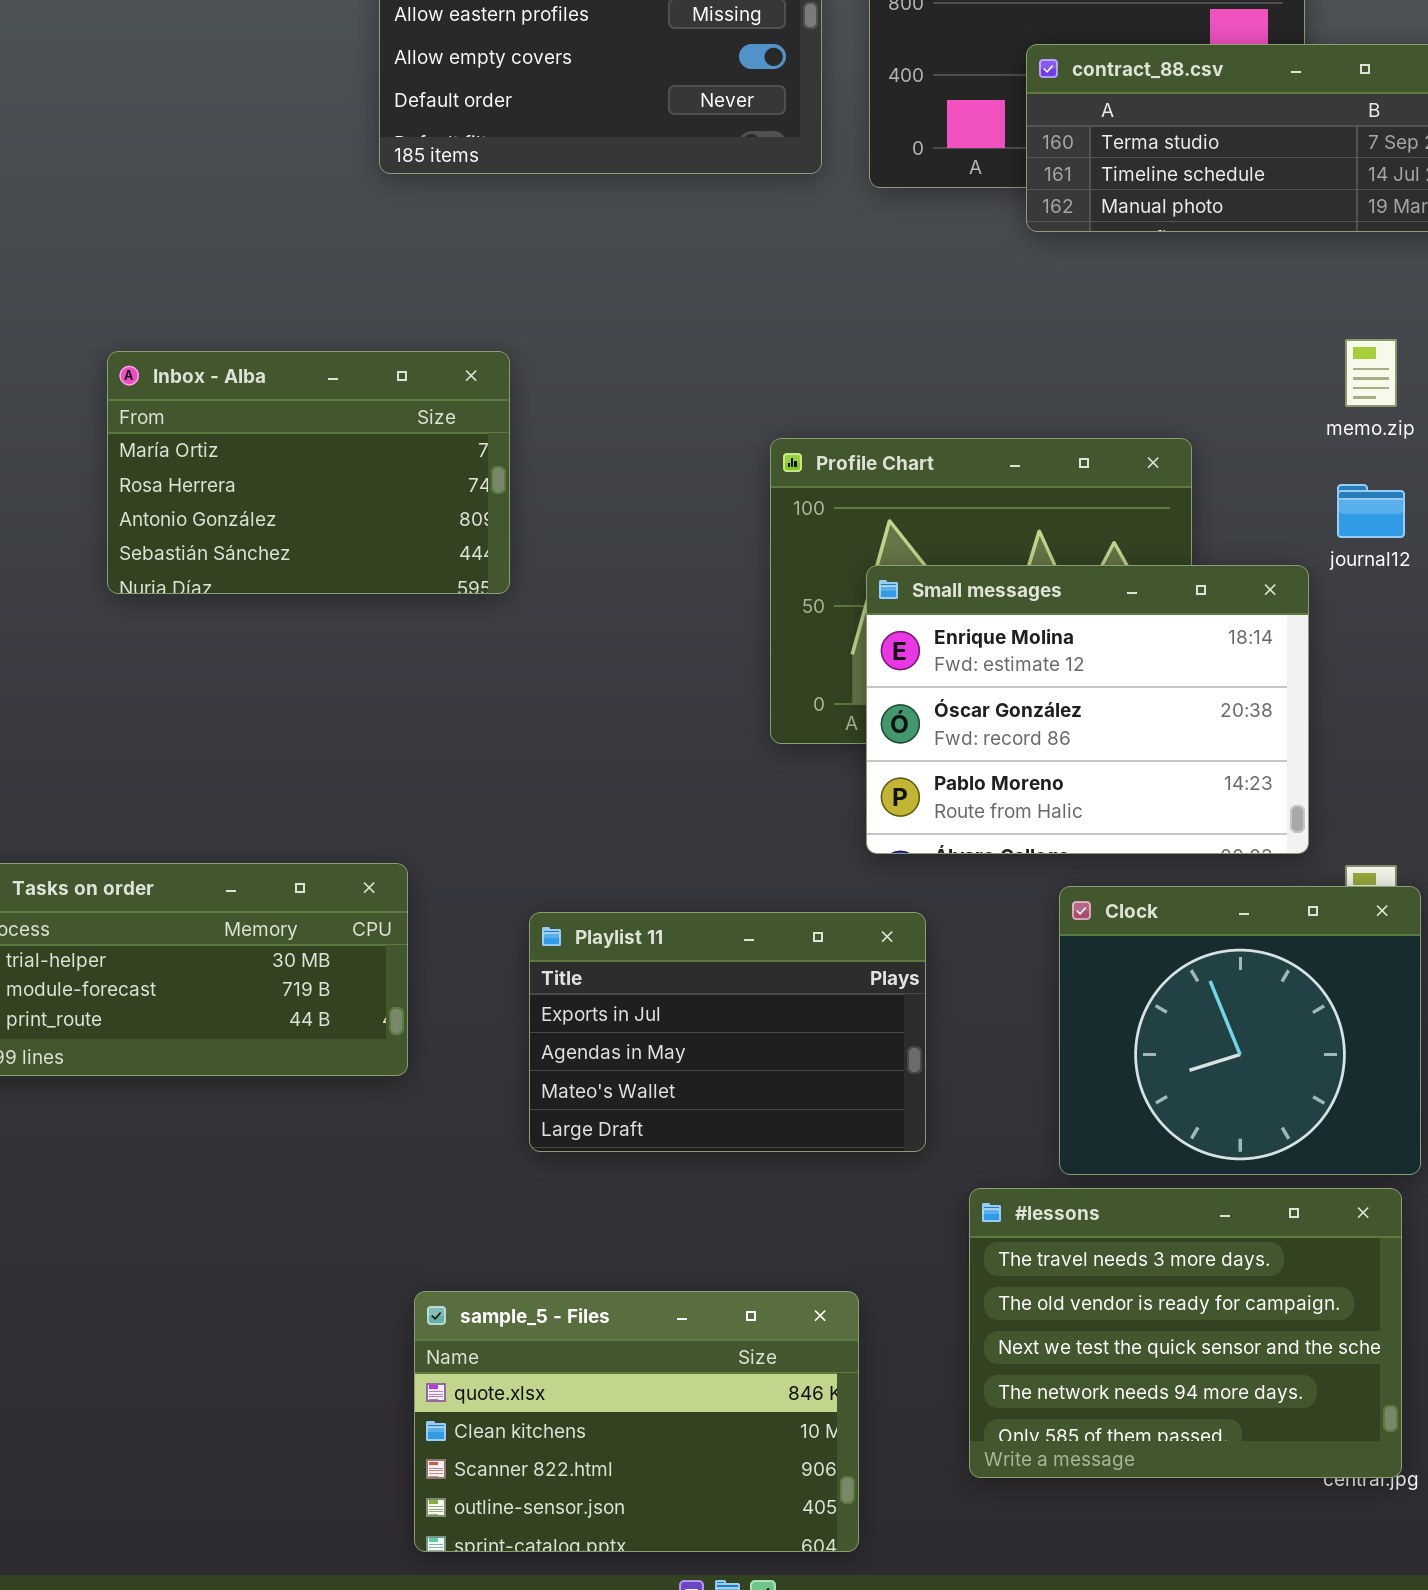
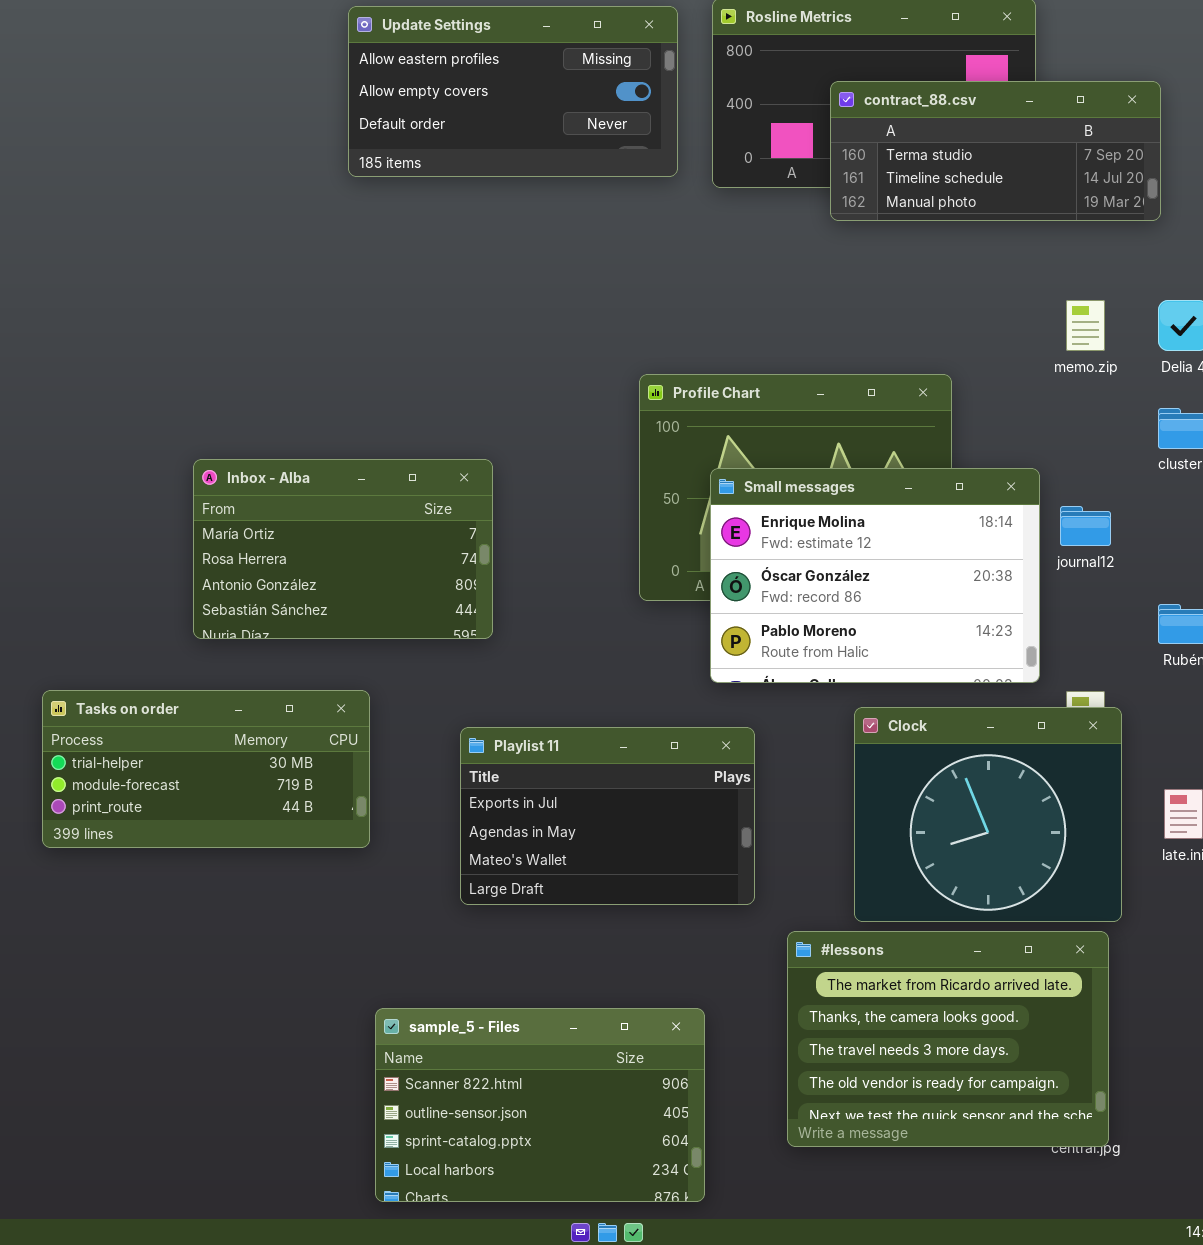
Inbox - Alba: [107,351,510,594] -> [193,459,493,639], moved
journal12: [1337,484,1405,538] -> [1060,506,1111,546], moved
#lessons: [969,1188,1402,1478] -> [787,931,1109,1147], scrolled up 2 rows
sample_5 - Files: [414,1291,859,1552] -> [375,1008,705,1202], scrolled down 2 rows

